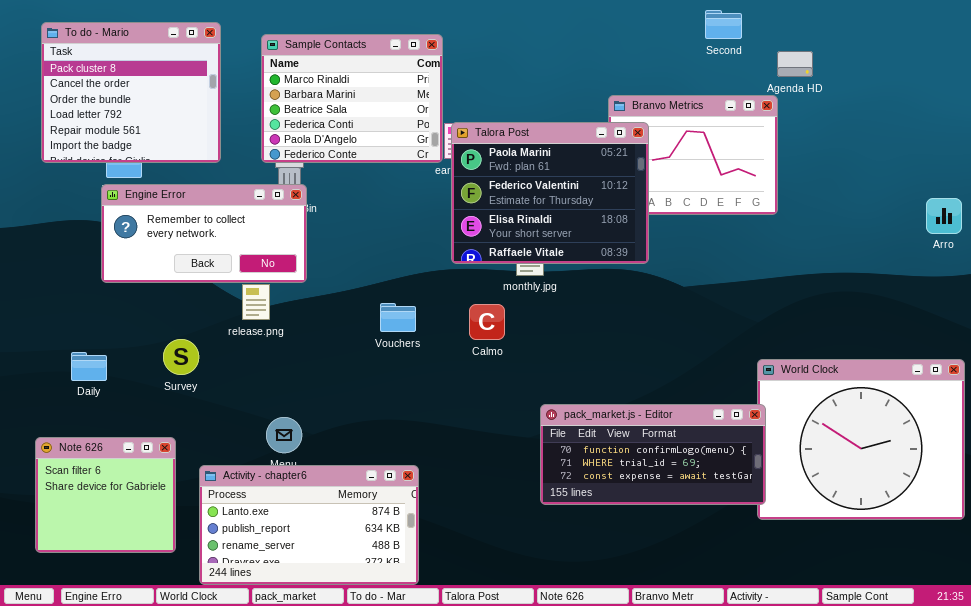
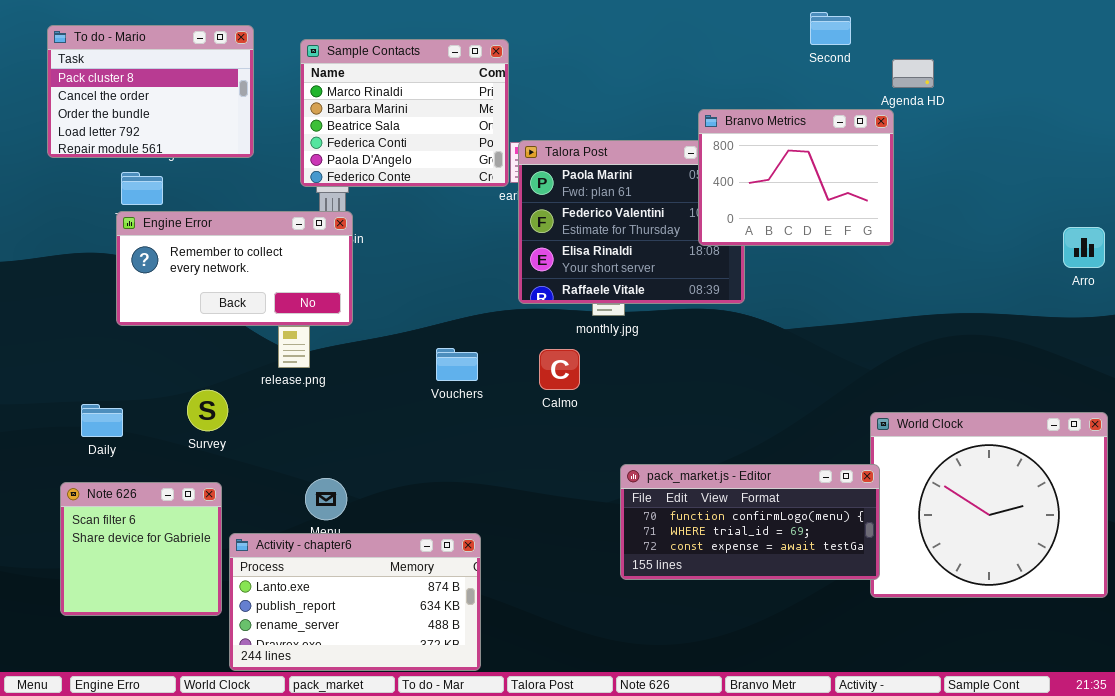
To do - Mario: [41,22,221,163] -> [47,25,254,158], resized
Branvo Metrics: [608,95,778,215] -> [698,109,894,246], raised
Note 626: [35,437,176,553] -> [60,482,222,616], moved

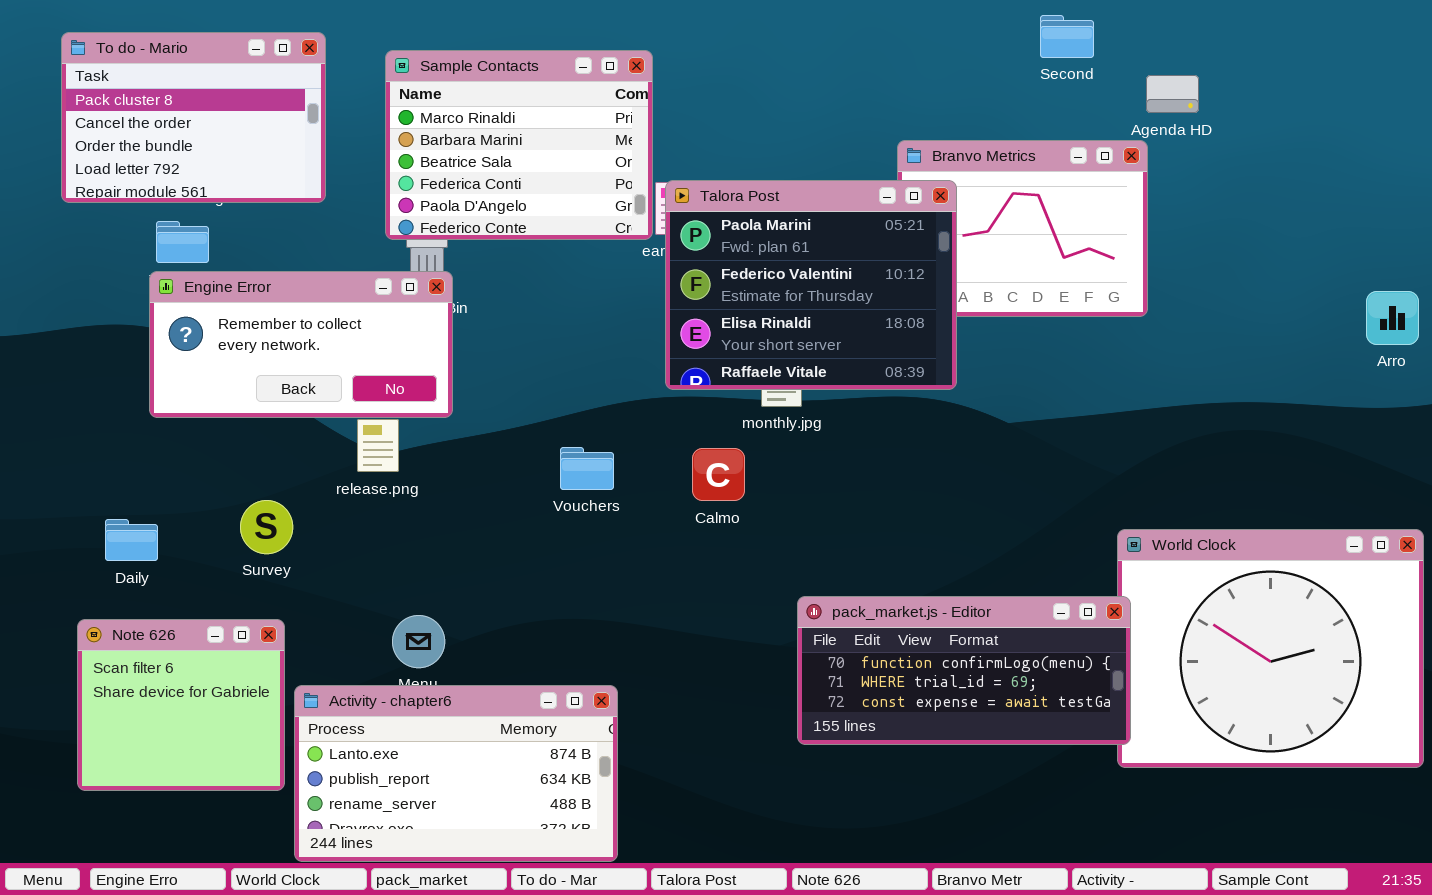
Talora Post: [518,140,745,304] -> [665,180,957,390], raised

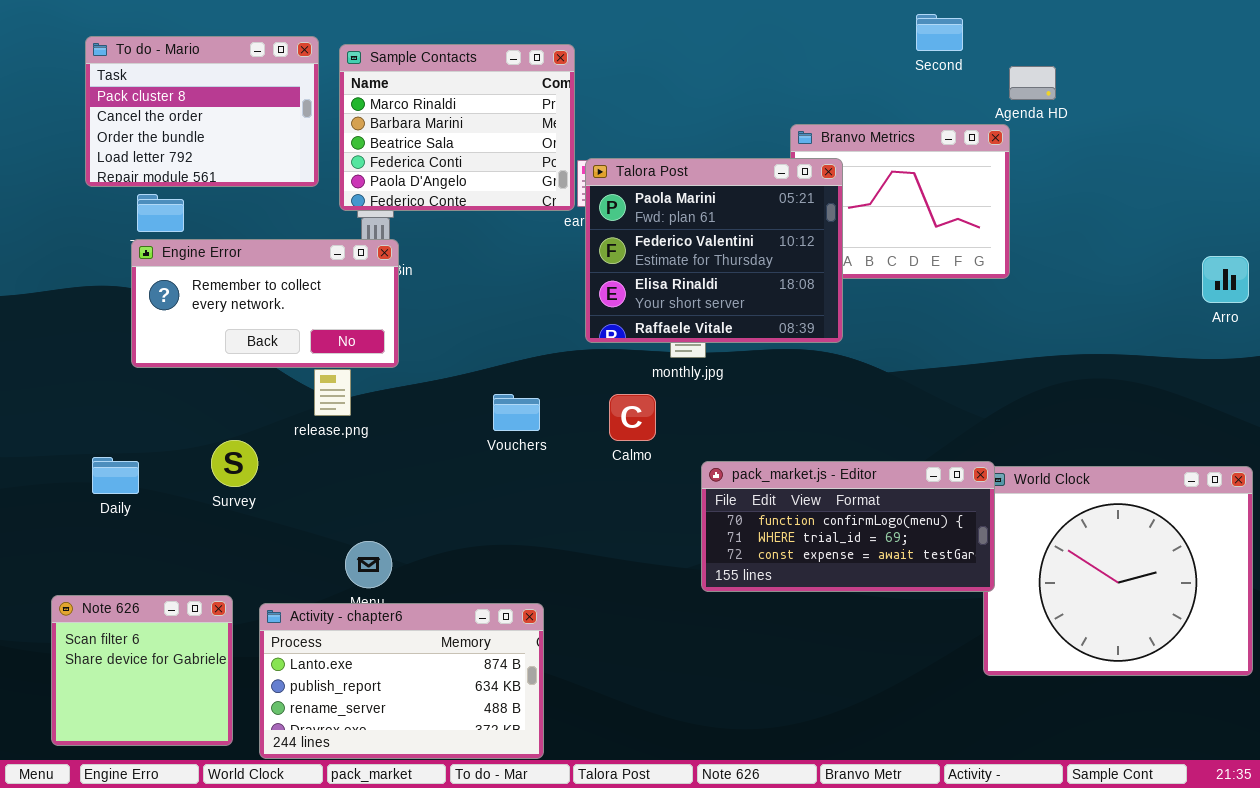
To do - Mario: [61,32,326,203] -> [85,36,319,187], moved
pack_market.js - Editor: [797,596,1131,745] -> [701,461,995,592], moved
Note 626: [77,619,285,791] -> [51,595,233,746], moved

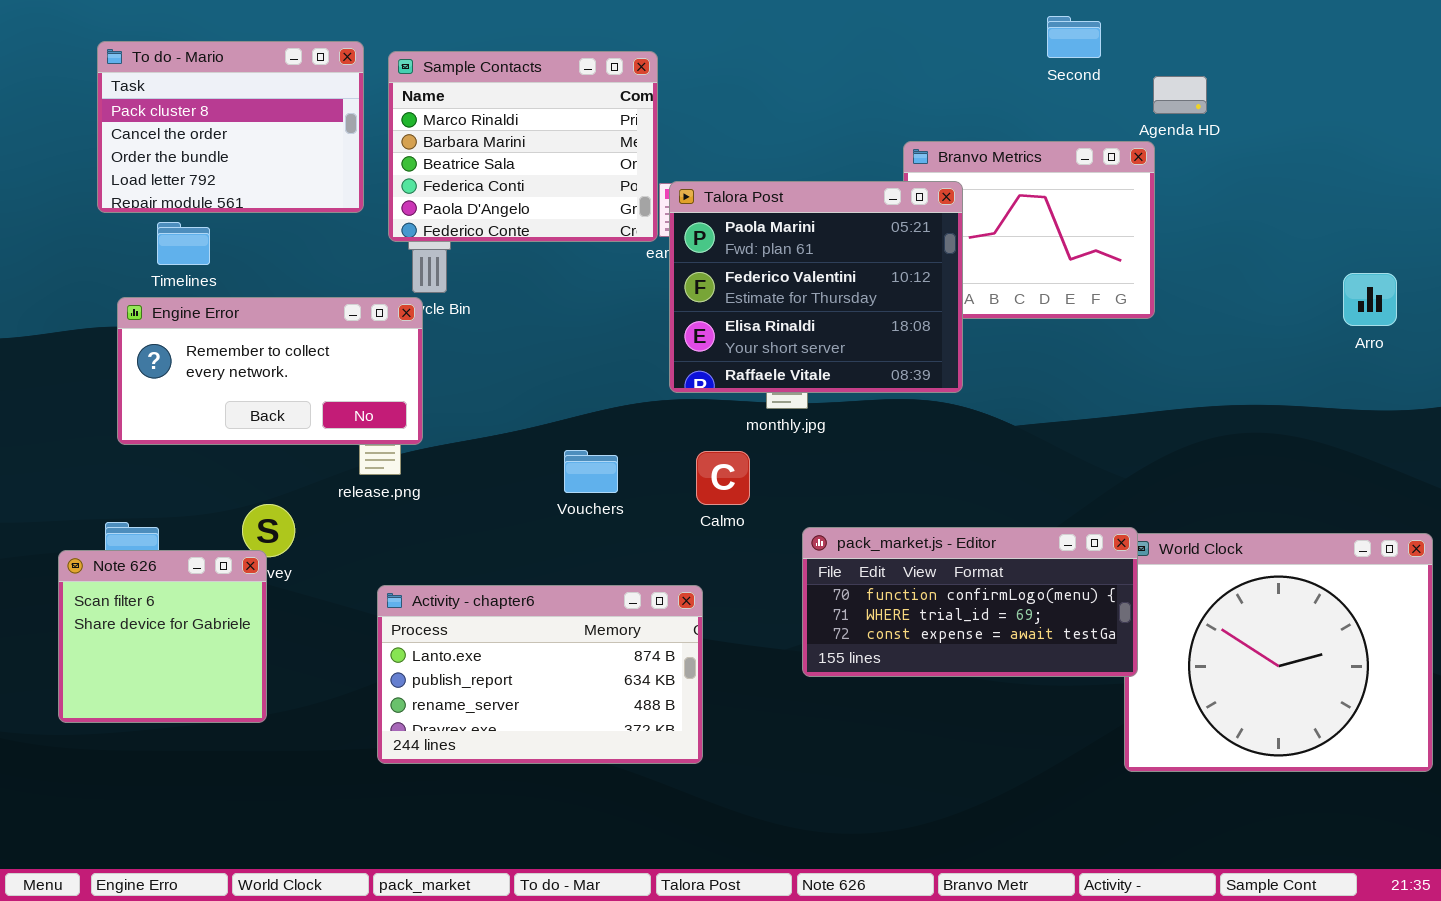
Engine Error: [131,239,399,368] -> [117,297,423,445], moved
Arro: [1202,256,1249,303] -> [1343,273,1397,326], moved
Note 626: [51,595,233,746] -> [58,550,267,723], moved
Activity - chapter6: [259,603,544,759] -> [377,585,703,764], moved

